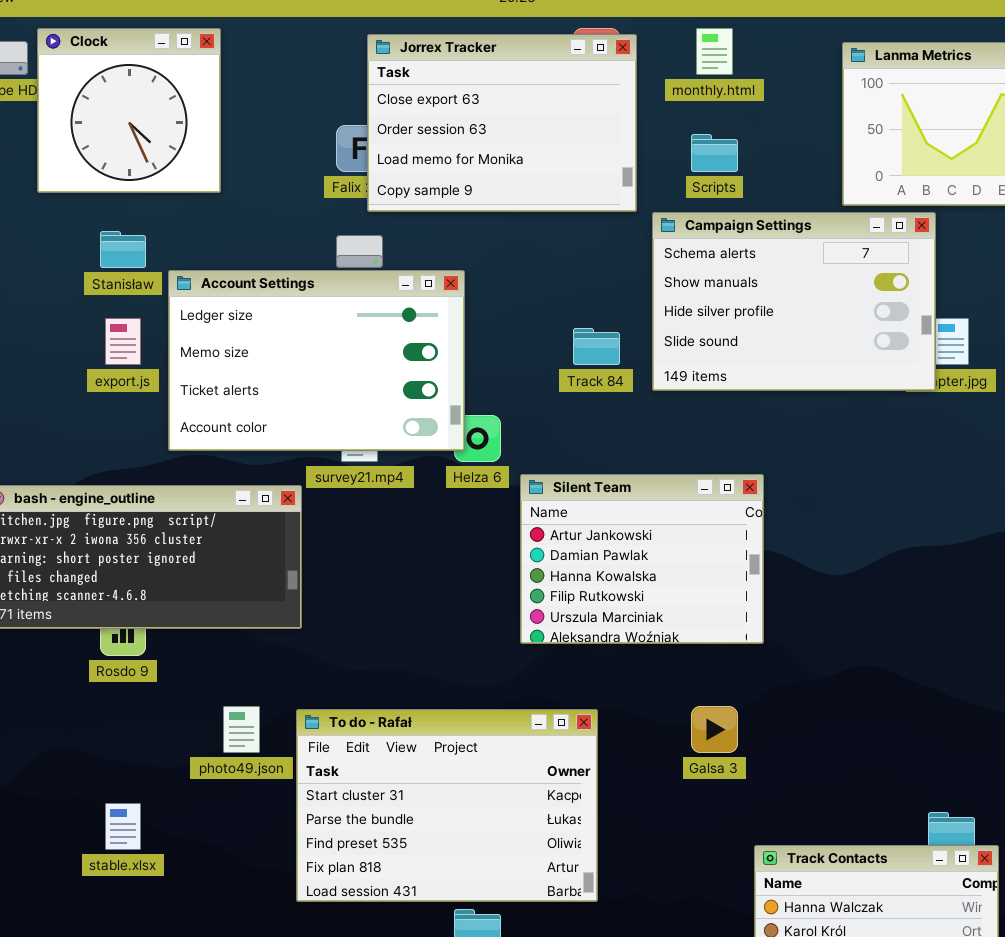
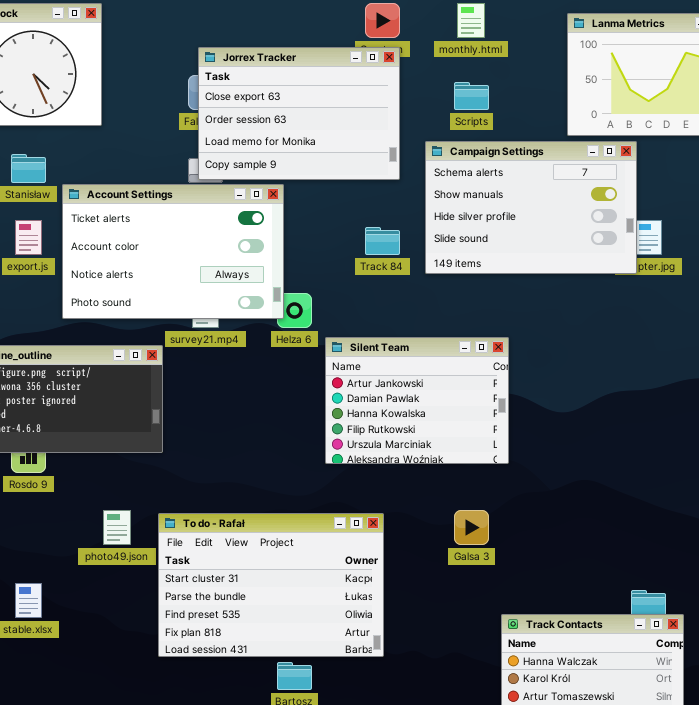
Jorrex Tracker: [367,34,637,212] -> [198,47,400,180], moved
Account Settings: [168,270,465,451] -> [62,184,284,319], scrolled down 2 rows

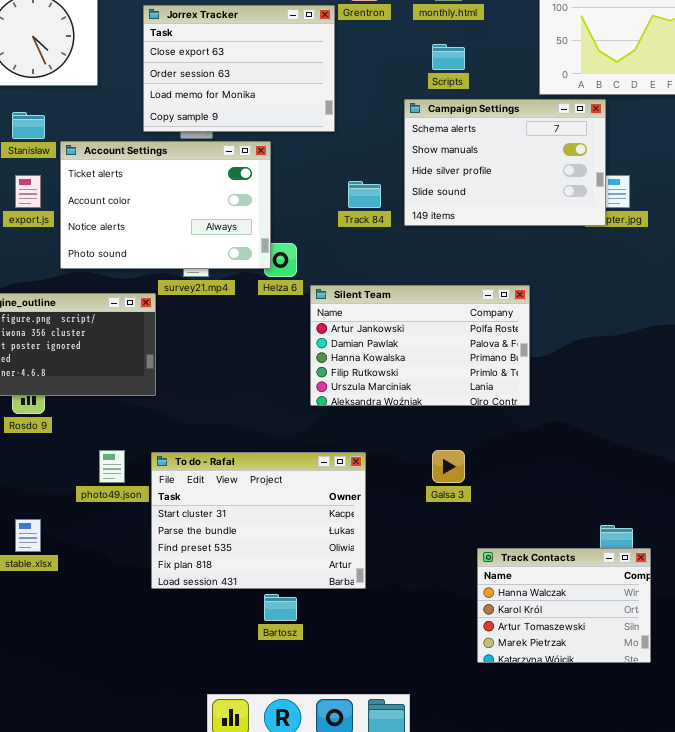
Jorrex Tracker: [198,47,400,180] -> [143,5,335,132], moved
Silent Team: [325,337,509,464] -> [310,285,530,406], resized

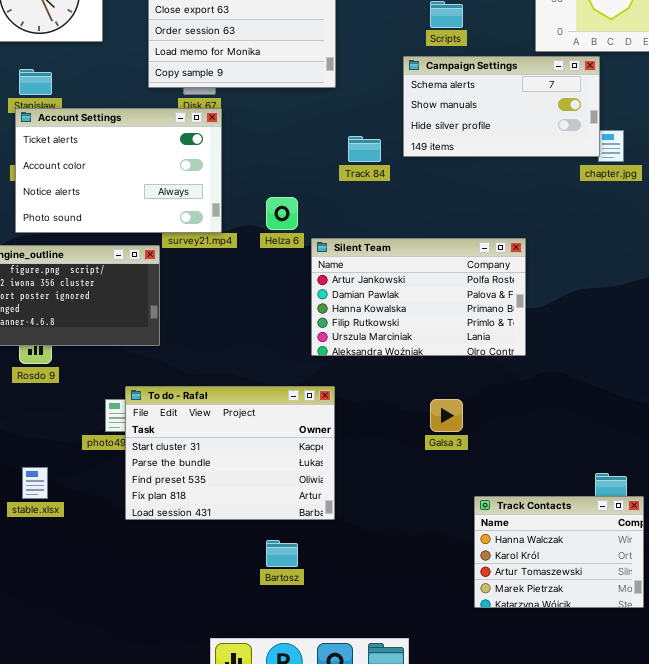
Campaign Settings: [404,99,606,226] -> [403,56,600,157], resized
Account Settings: [60,141,271,269] -> [15,108,222,233], moved
To do - Rafał: [151,452,366,589] -> [125,386,335,520], moved

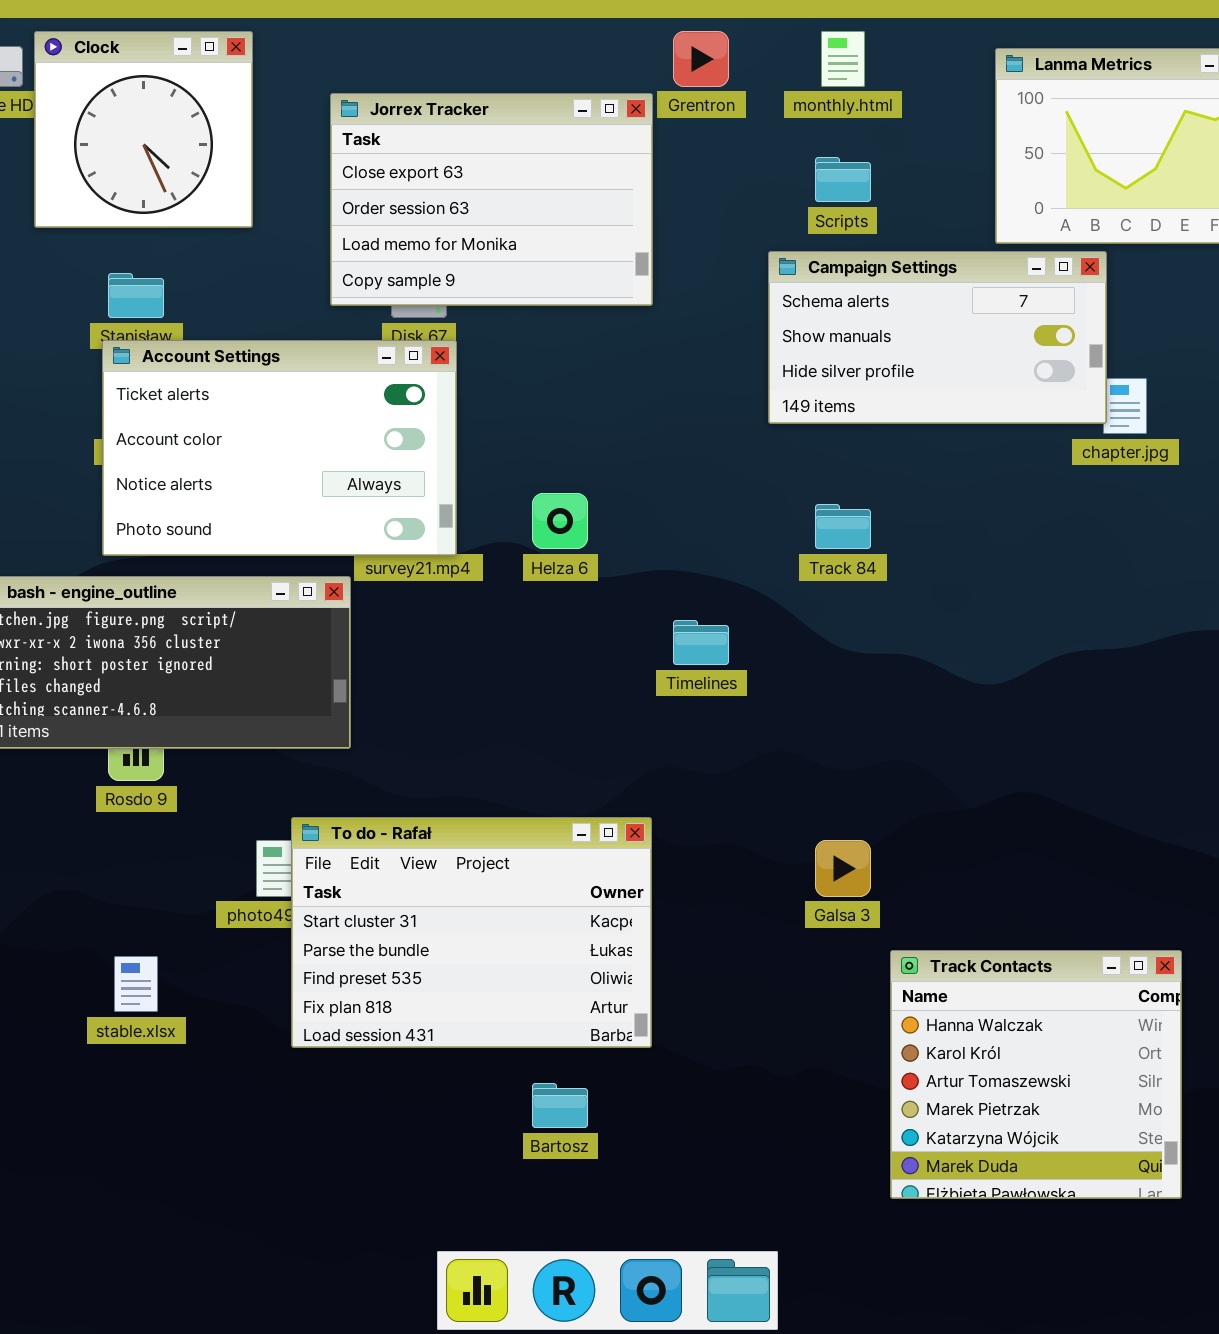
Track 84: [348,136,381,162] -> [815,504,871,549], moved
Silent Team: [311,238,526,356] -> none, closed
Track Contacts: [474,496,644,608] -> [890,950,1182,1199], resized

